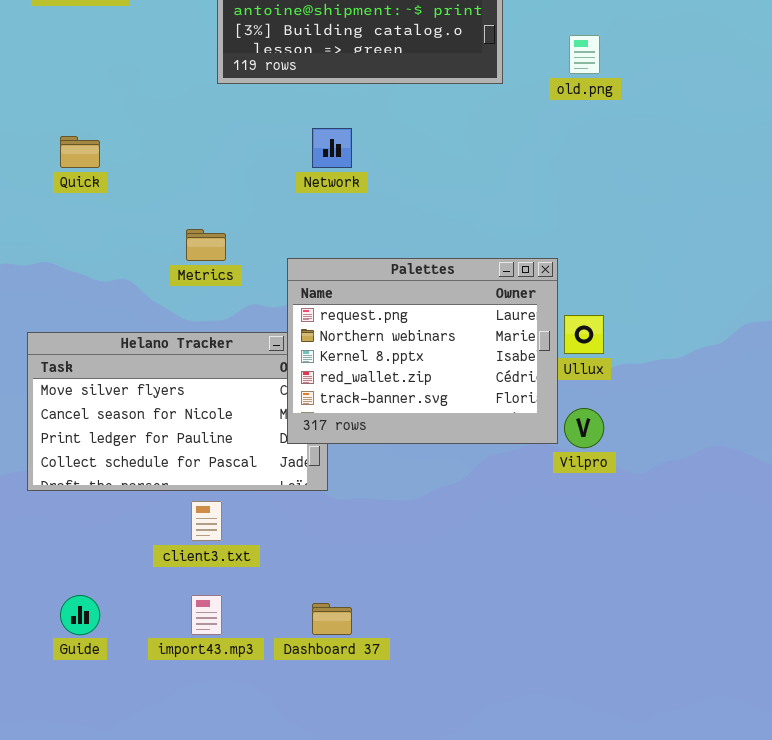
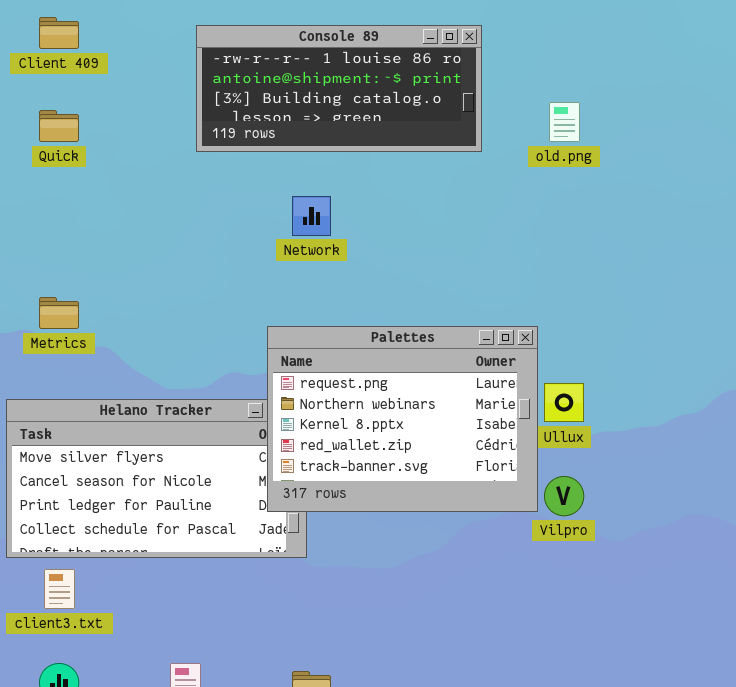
Quick: [60,136,100,168] -> [39,110,79,142], moved
Metrics: [186,229,226,261] -> [39,297,79,329], moved
client3.txt: [191,501,222,541] -> [44,569,75,609], moved

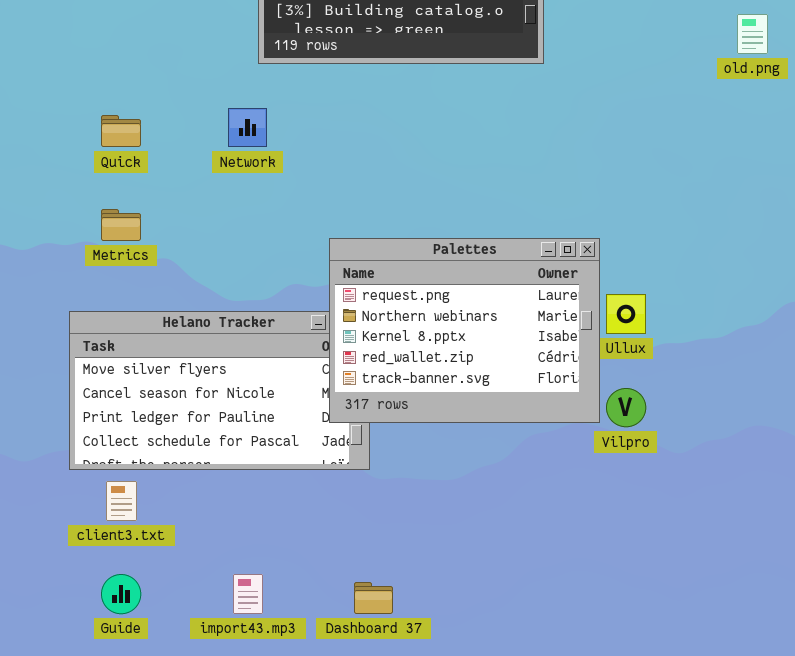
old.png: [549,102,580,142] -> [737,14,768,54], moved
Quick: [39,110,79,142] -> [101,115,141,147], moved
Network: [292,196,331,236] -> [228,108,267,147], moved

